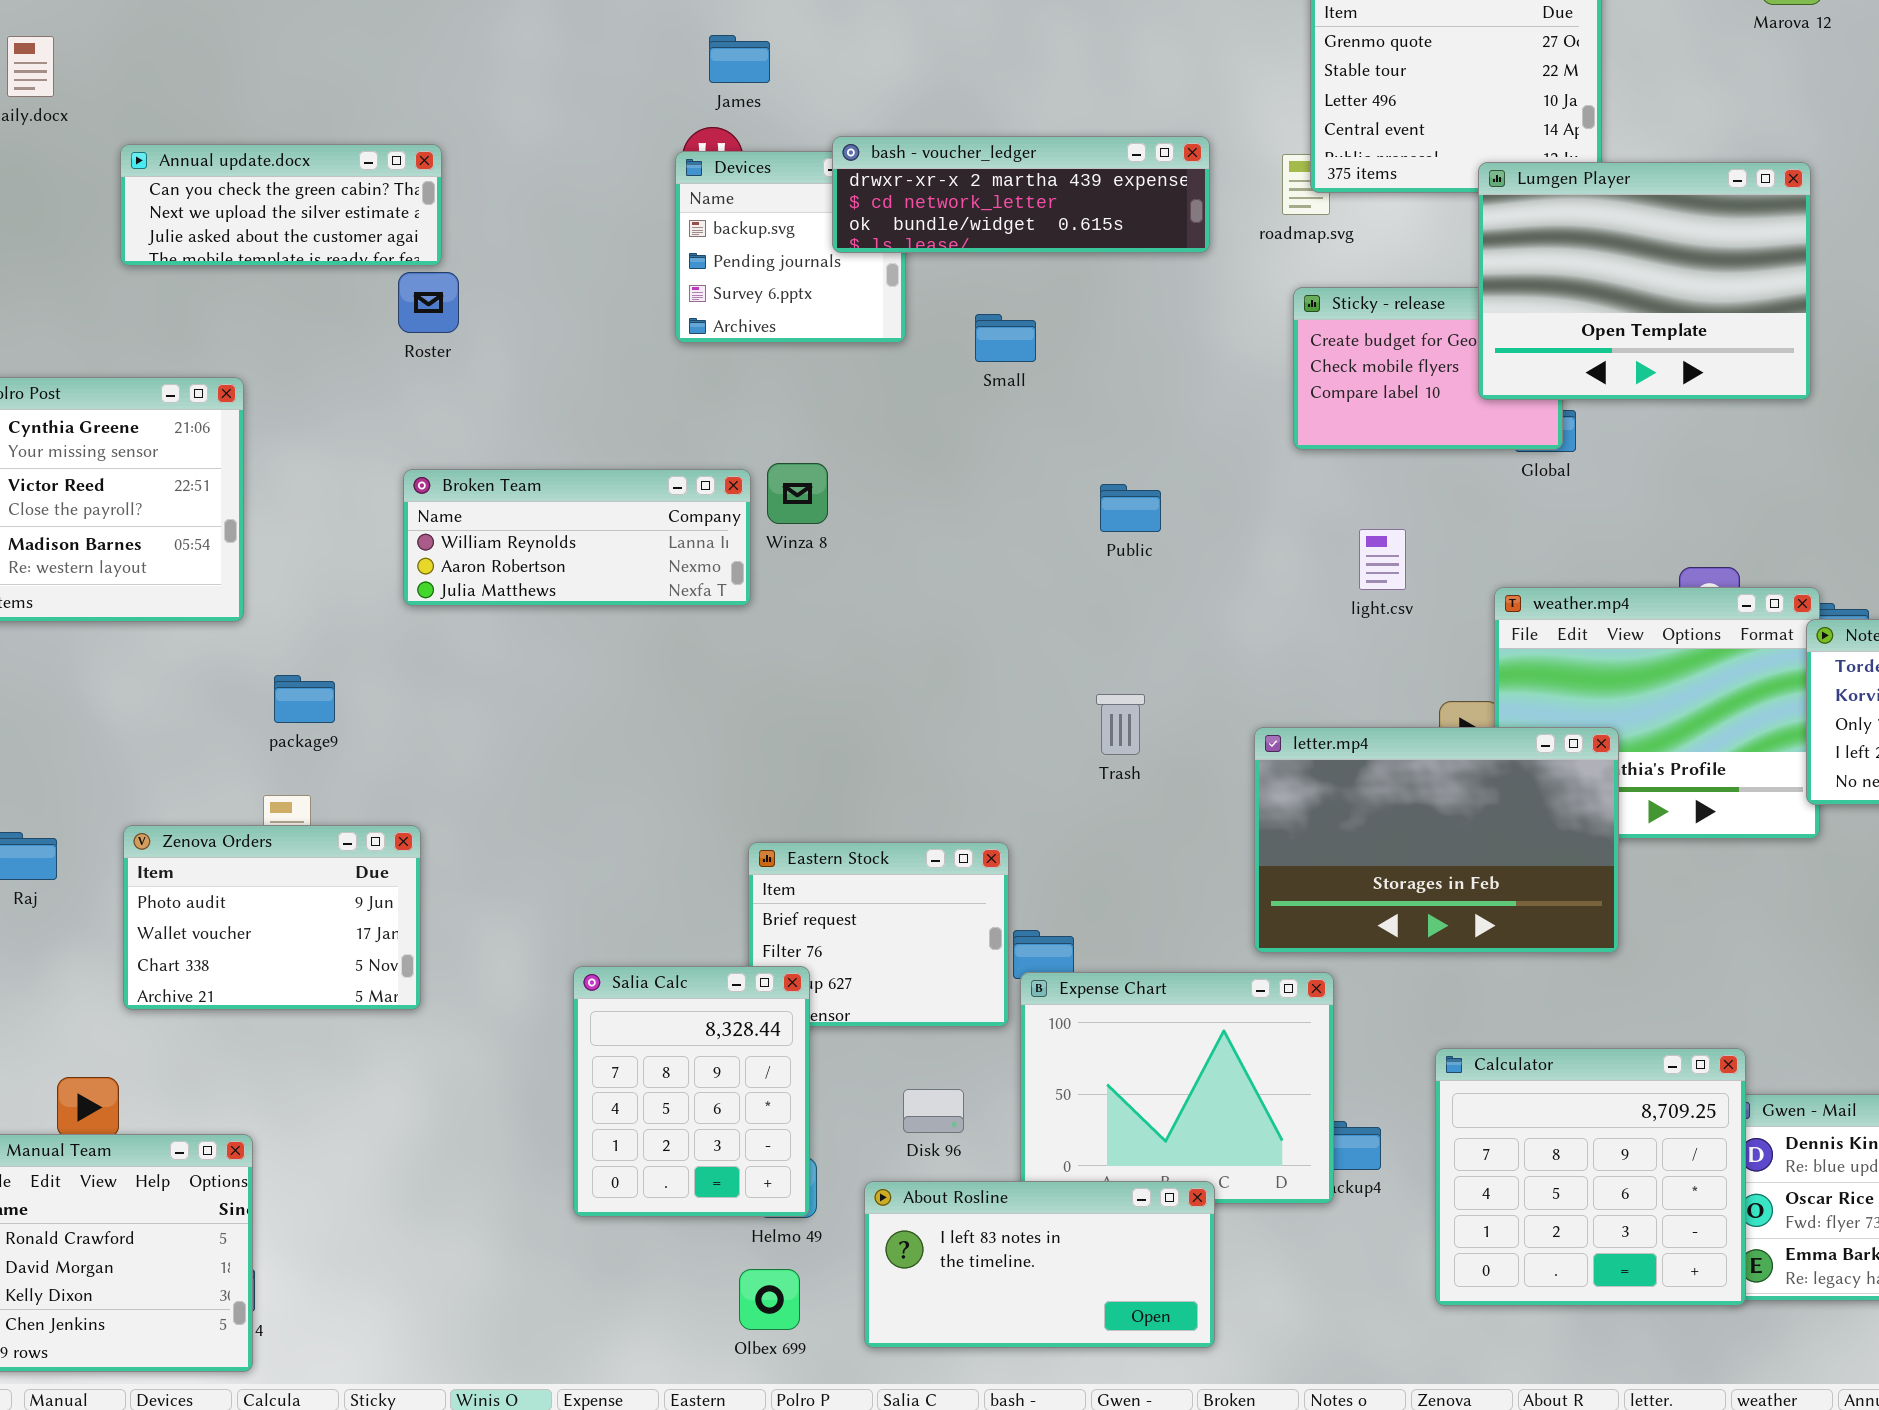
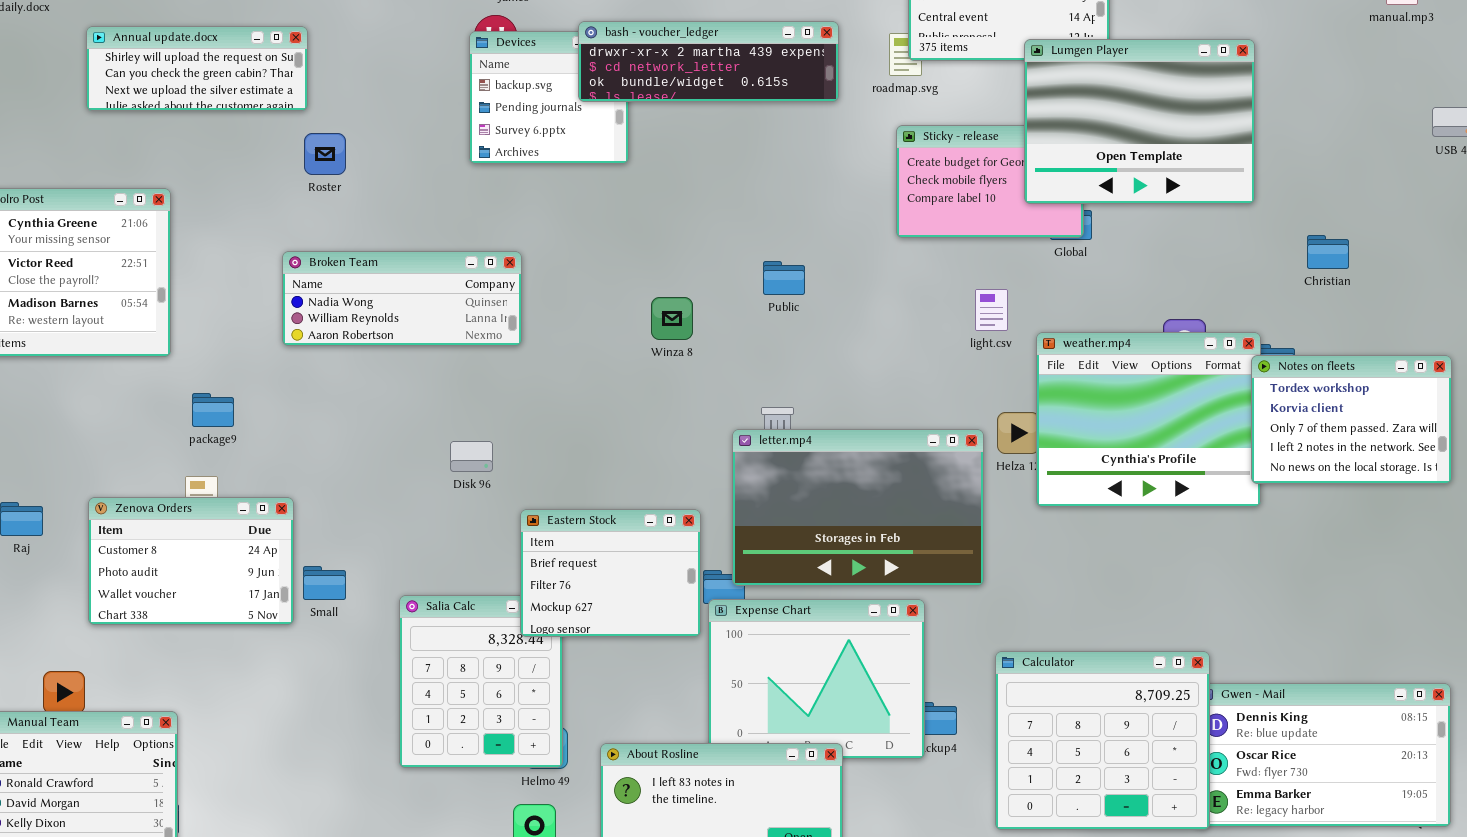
Annual update.docx: [120,144,442,266] -> [86,26,308,111], scrolled up 1 row
Roster: [398,272,459,333] -> [304,133,346,175], moved
Small: [975,314,1036,362] -> [303,566,346,600], moved
Winza 8: [767,463,828,524] -> [651,297,693,340], moved
Broken Team: [403,469,751,606] -> [282,251,522,346], scrolled up 1 row
light.csv: [1359,529,1406,590] -> [975,289,1008,331], moved
letter.mp4: [1254,727,1619,953] -> [732,429,984,586], moved
Zenova Orders: [123,825,421,1010] -> [88,497,294,625], scrolled up 1 row
Eastern Stock: [748,842,1009,1027] -> [520,509,701,637], raised
Disk 96: [903,1089,964,1133] -> [450,441,493,472], moved

